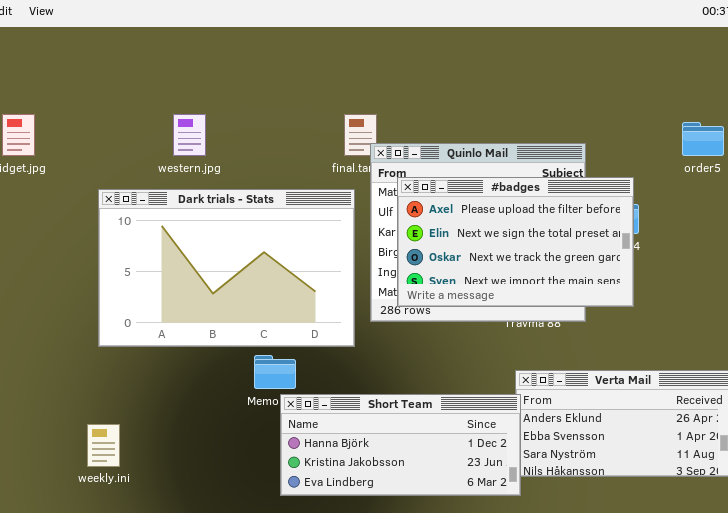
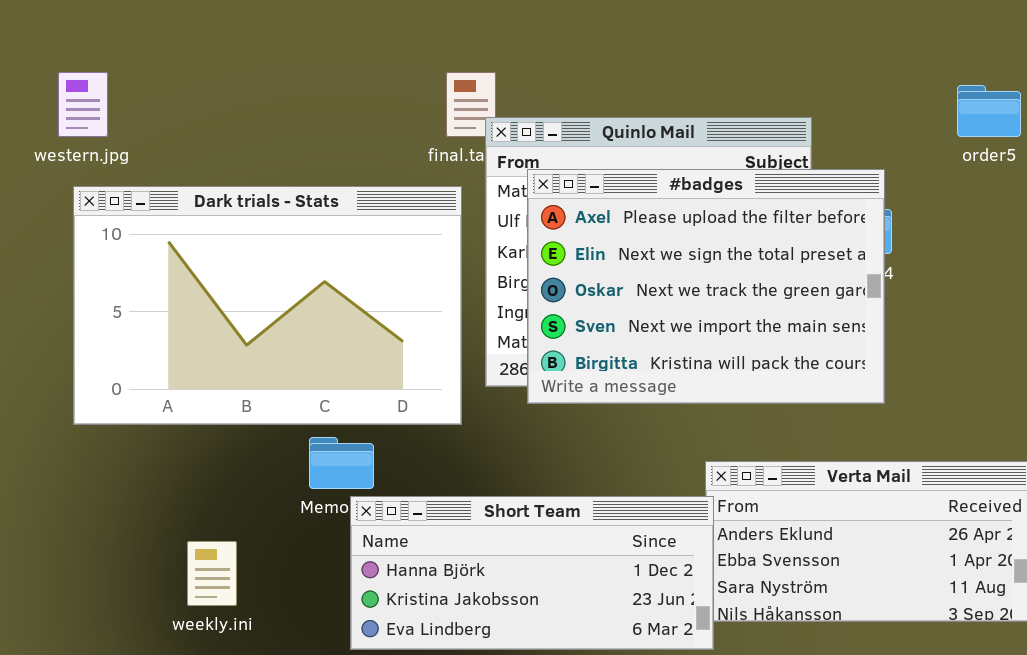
western.jpg: [173,114,206,156] -> [58,72,108,137], moved
#badges: [397,177,634,307] -> [527,169,885,404], resized
weekly.ini: [87,424,120,467] -> [187,541,237,606], moved

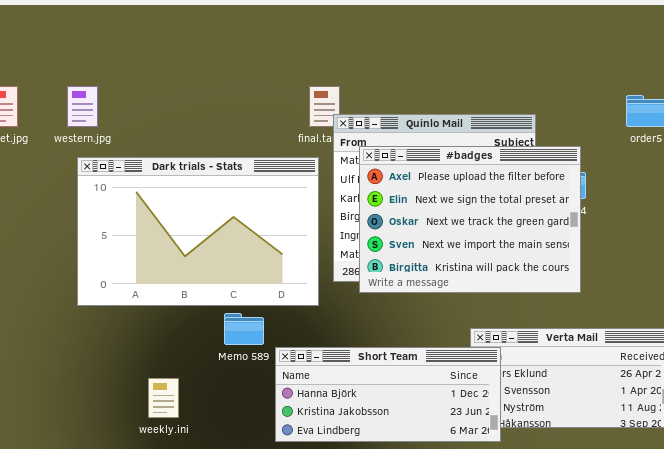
Short Team: [350,496,714,650] -> [275,347,501,442], moved

